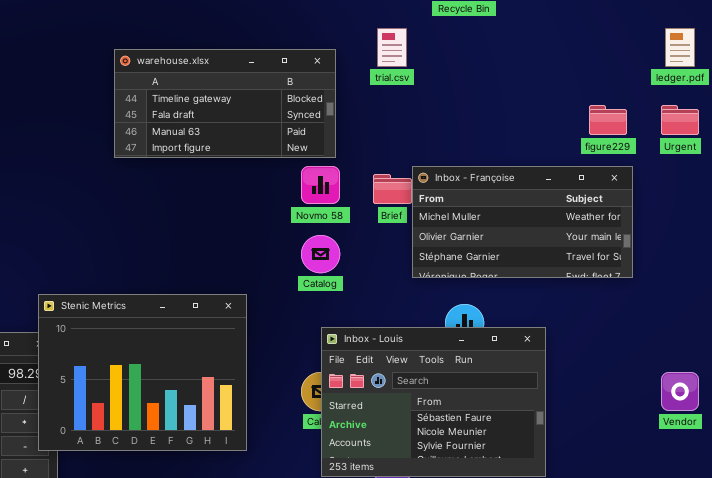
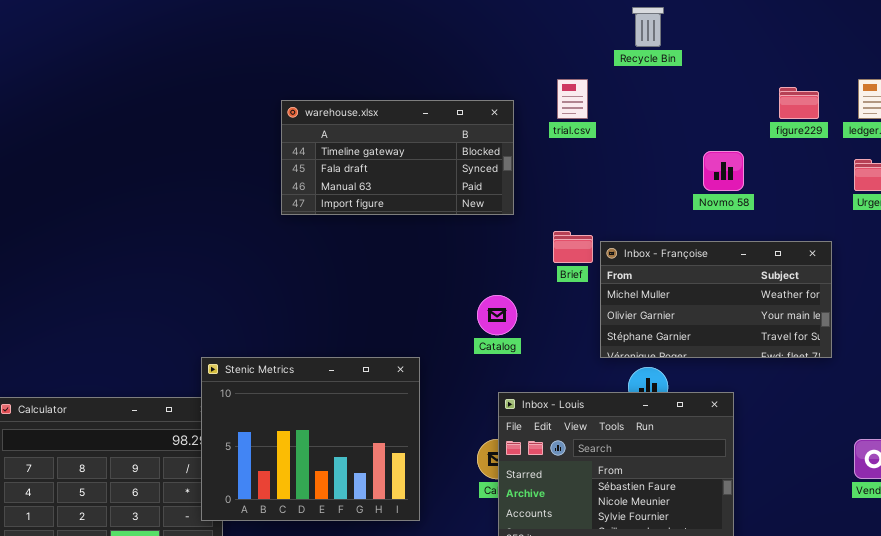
figure229: [589,105,627,135] -> [779,87,819,119], moved
Novmo 58: [301,166,340,204] -> [703,151,744,191], moved
Inbox - Françoise: [412,166,633,278] -> [600,241,832,358], moved

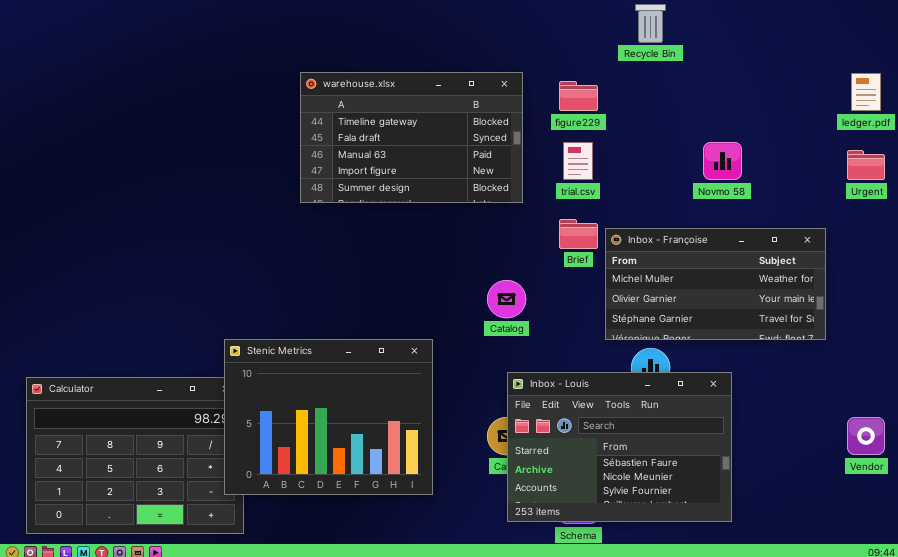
trial.csv: [557,79,588,119] -> [563,142,593,180], moved
figure229: [779,87,819,119] -> [559,81,598,111], moved
warehouse.xlsx: [281,100,514,215] -> [300,72,523,203], resized

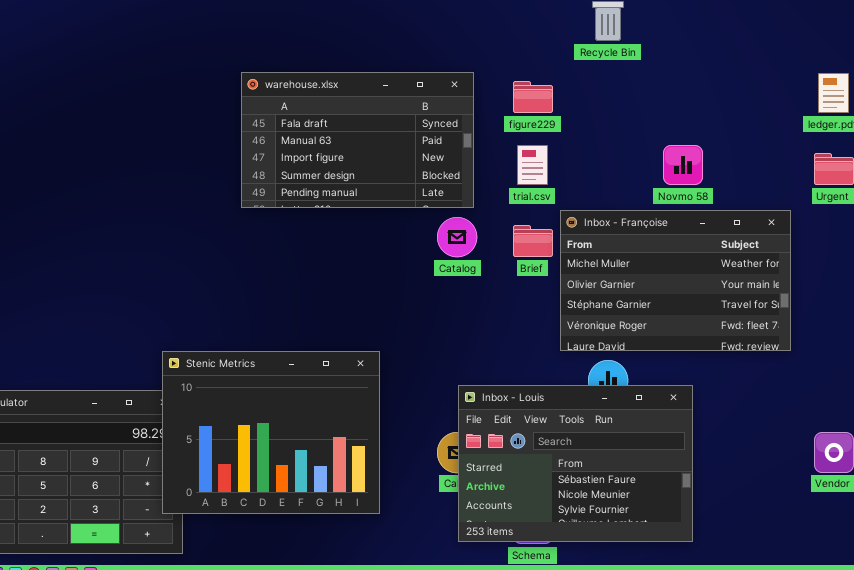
warehouse.xlsx: [300,72,523,203] -> [241,72,474,208], scrolled down 1 row
Inbox - Françoise: [605,228,826,340] -> [560,210,791,351], resized
Catalog: [487,280,526,318] -> [437,217,477,257], moved

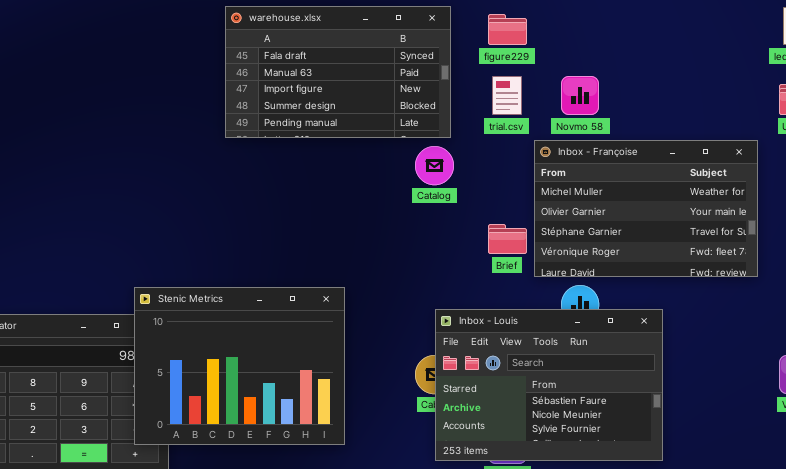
Novmo 58: [663,145,703,185] -> [561,76,599,115], moved
Brief: [513,225,553,257] -> [488,224,527,254], moved
Stenic Metrics: [162,351,380,514] -> [134,287,345,445], moved

